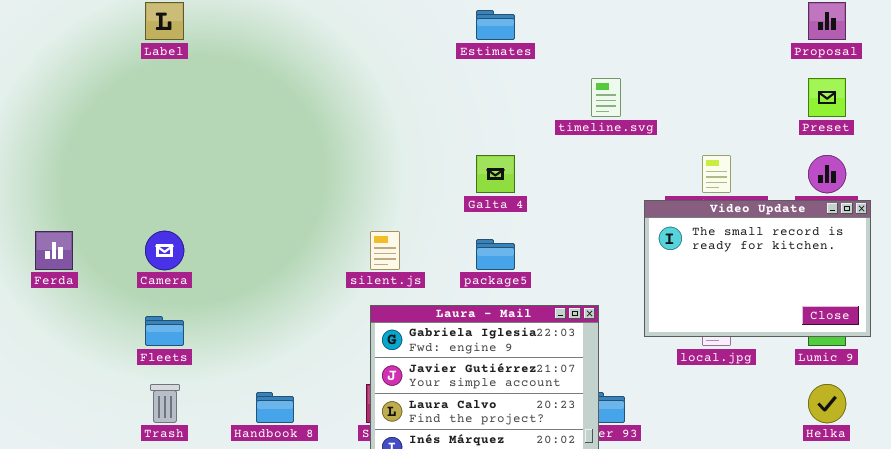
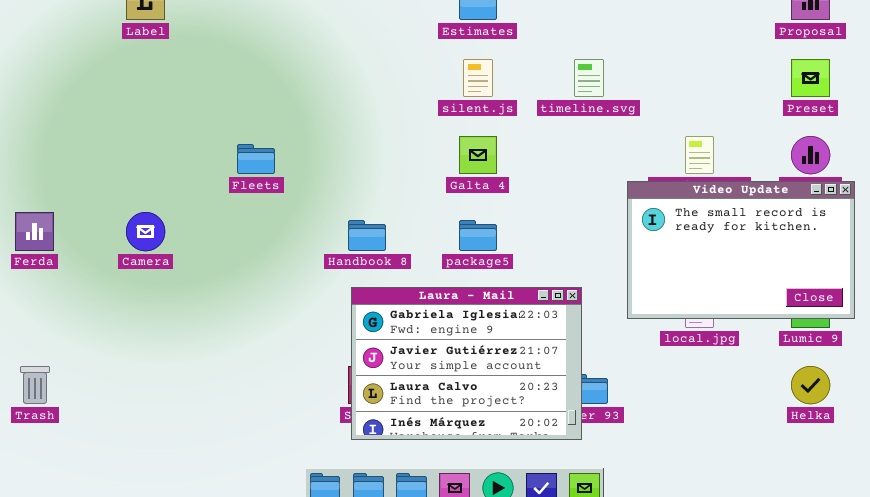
silent.js: [370,231,400,270] -> [463,59,493,97], moved
Fleets: [145,316,184,346] -> [237,144,275,174], moved
Trash: [150,384,180,423] -> [20,366,50,404], moved
Handbook 8: [256,392,294,423] -> [348,220,386,251], moved

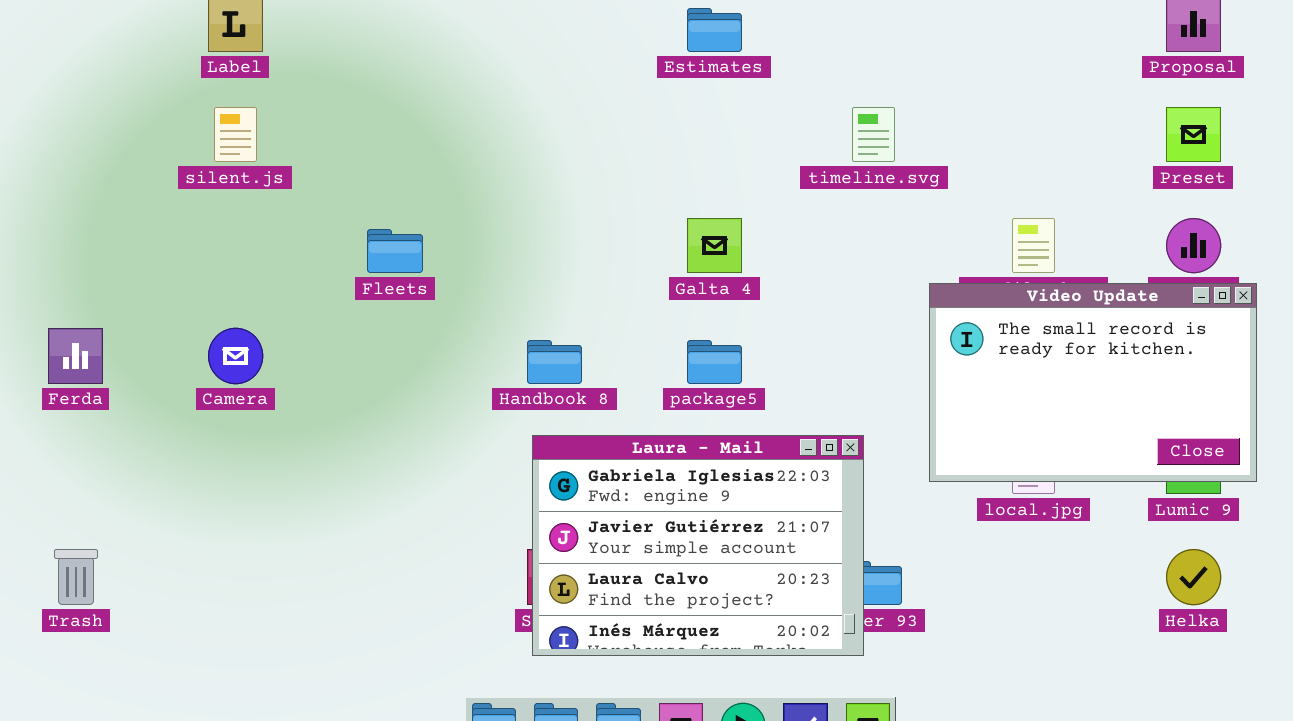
silent.js: [463,59,493,97] -> [214,107,257,162], moved

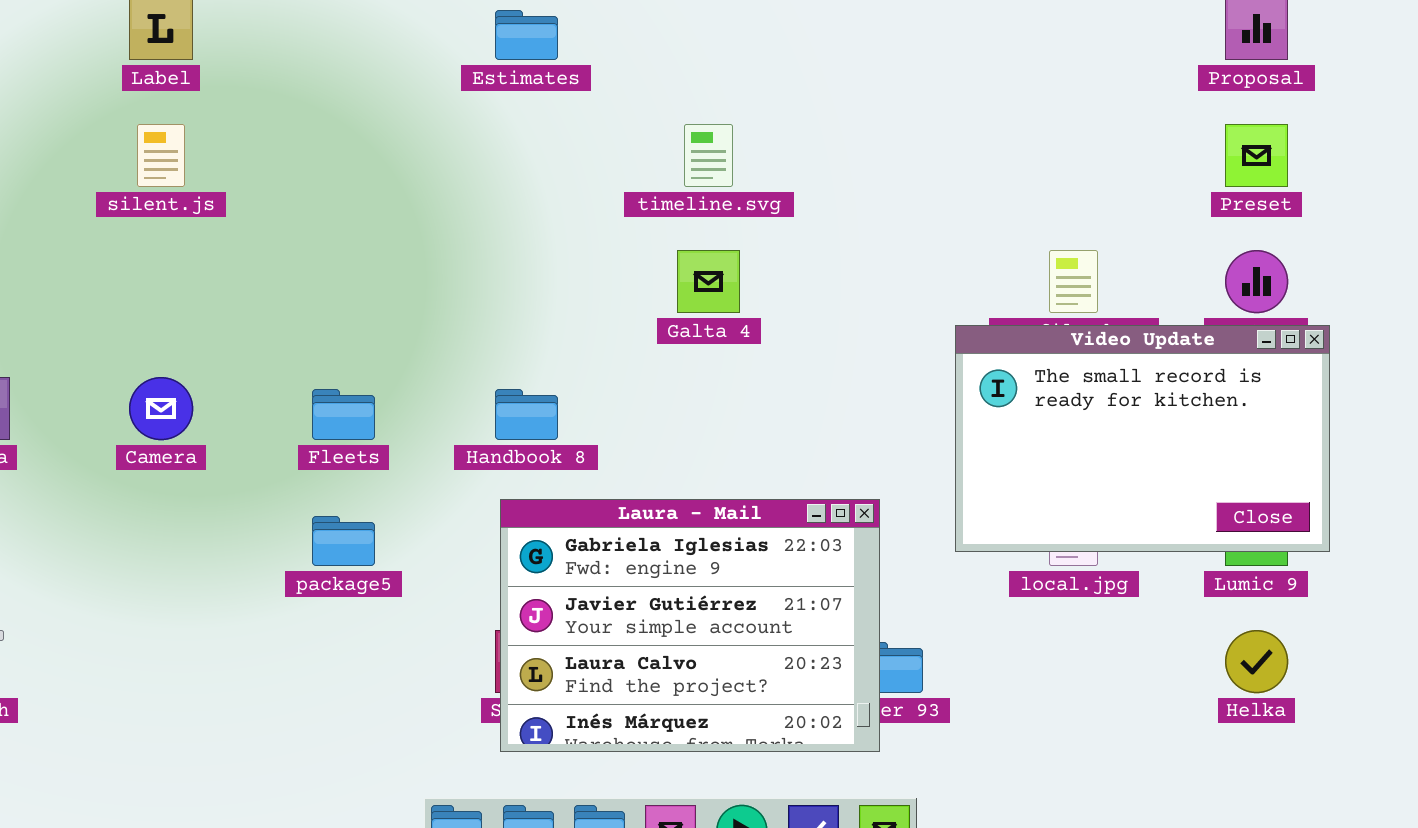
Estimates: [687,8,742,52] -> [495,10,558,60], moved
timeline.svg: [852,107,895,162] -> [684,124,733,187], moved
Fleets: [367,229,423,273] -> [312,389,375,440], moved
package5: [687,340,742,384] -> [312,516,375,566], moved

